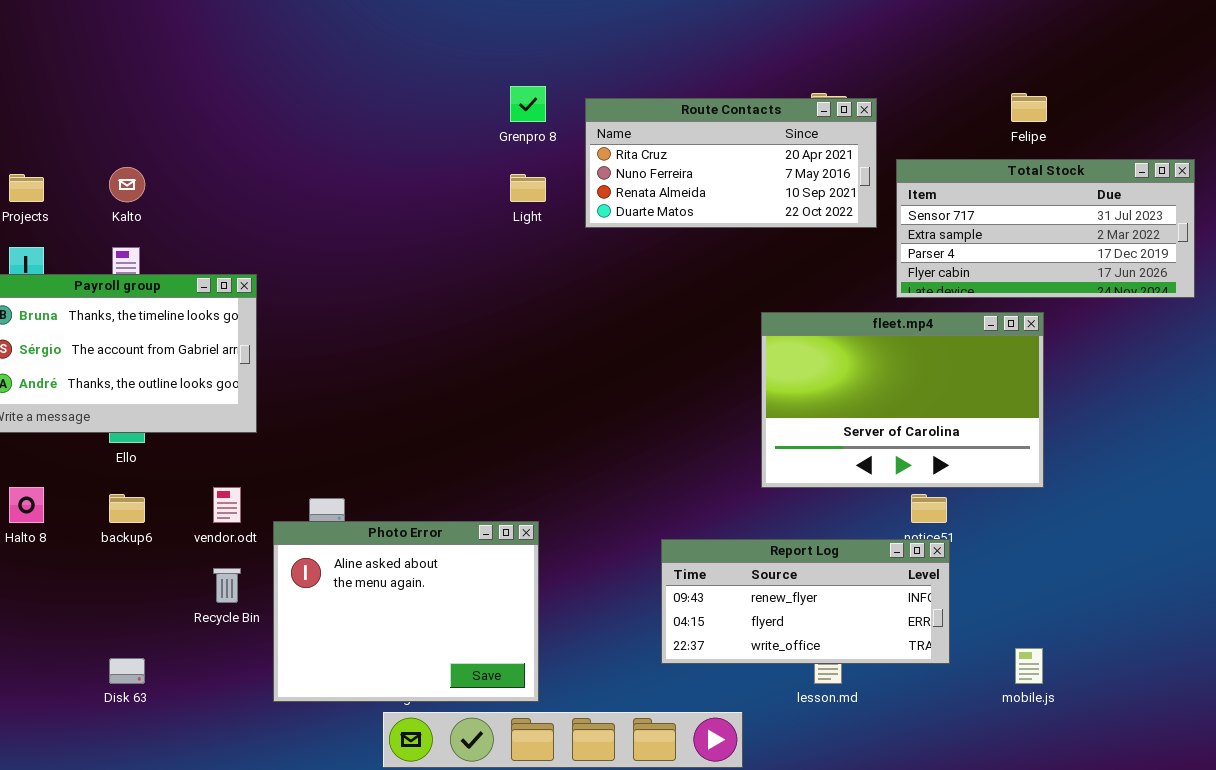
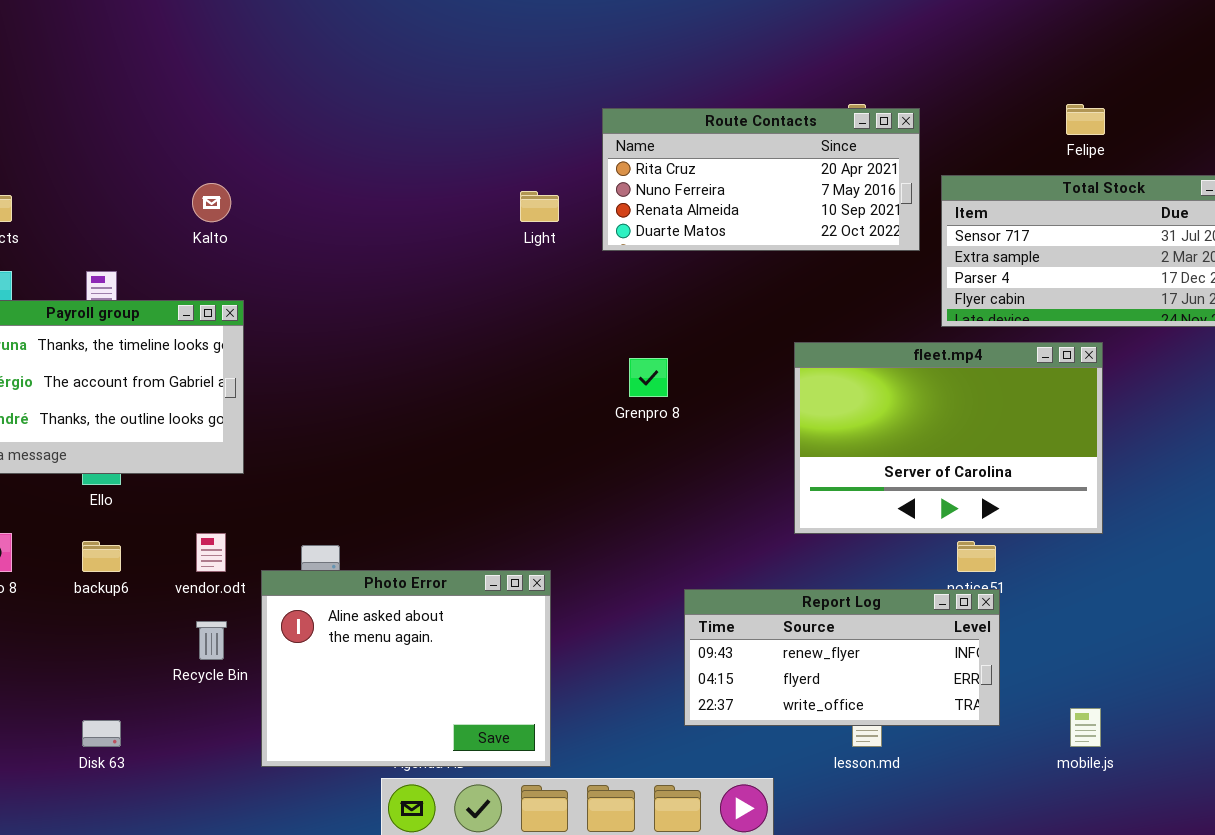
Grenpro 8: [510,86,546,122] -> [629,358,668,397], moved
Kalto: [109,167,145,202] -> [192,183,231,222], moved

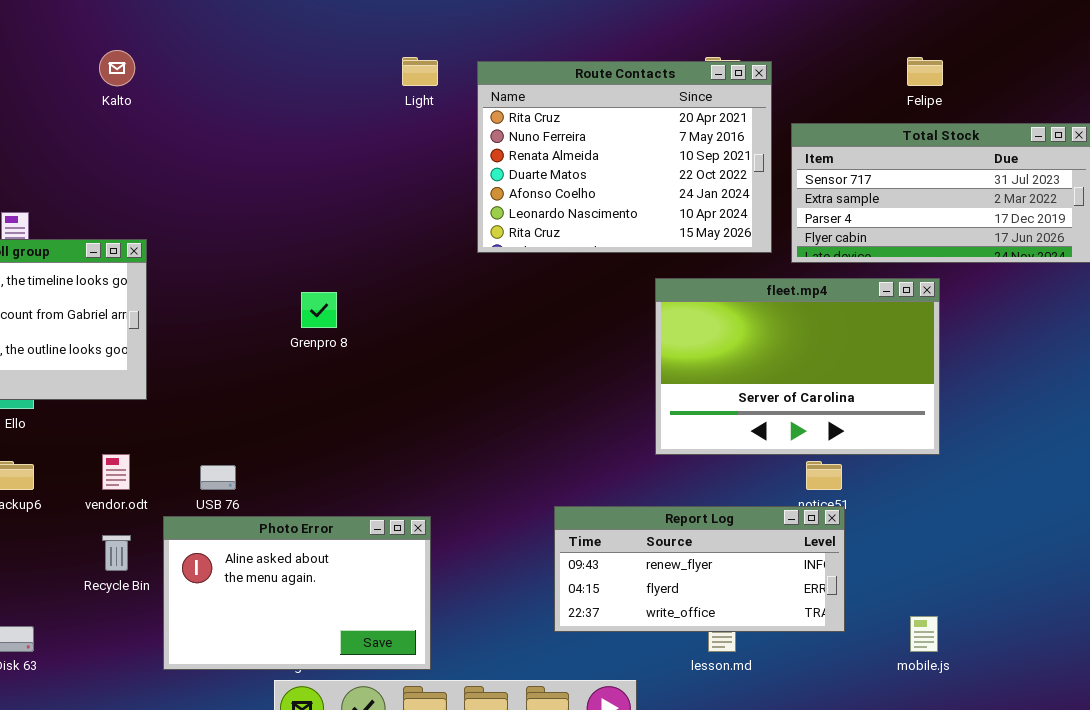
Route Contacts: [602,108,920,251] -> [477,61,772,253], resized
Kalto: [192,183,231,222] -> [99,50,135,86], moved
Light: [520,191,559,222] -> [402,57,438,86], moved
Grenpro 8: [629,358,668,397] -> [301,292,337,328], moved
Photo Error: [261,570,551,767] -> [163,516,431,670], resized

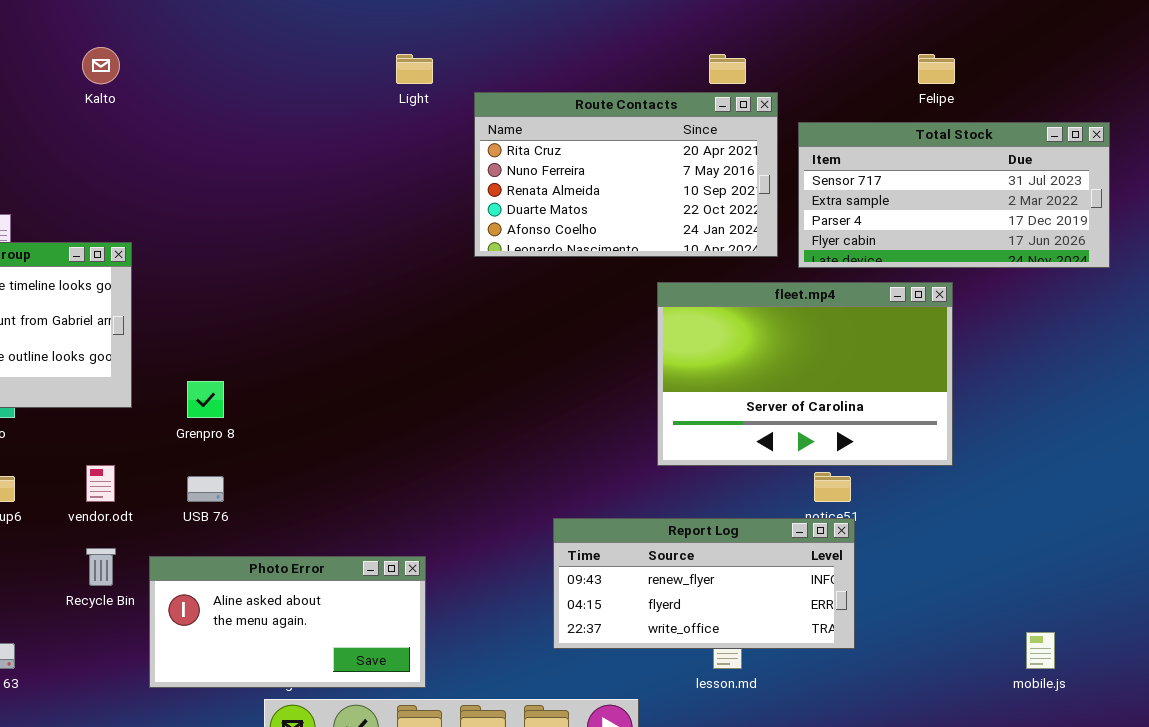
Route Contacts: [477,61,772,253] -> [474,92,778,257], resized
Grenpro 8: [301,292,337,328] -> [187,381,224,418], moved
Photo Error: [163,516,431,670] -> [149,556,426,688], resized
mobile.js: [910,616,938,652] -> [1026,632,1055,669], moved

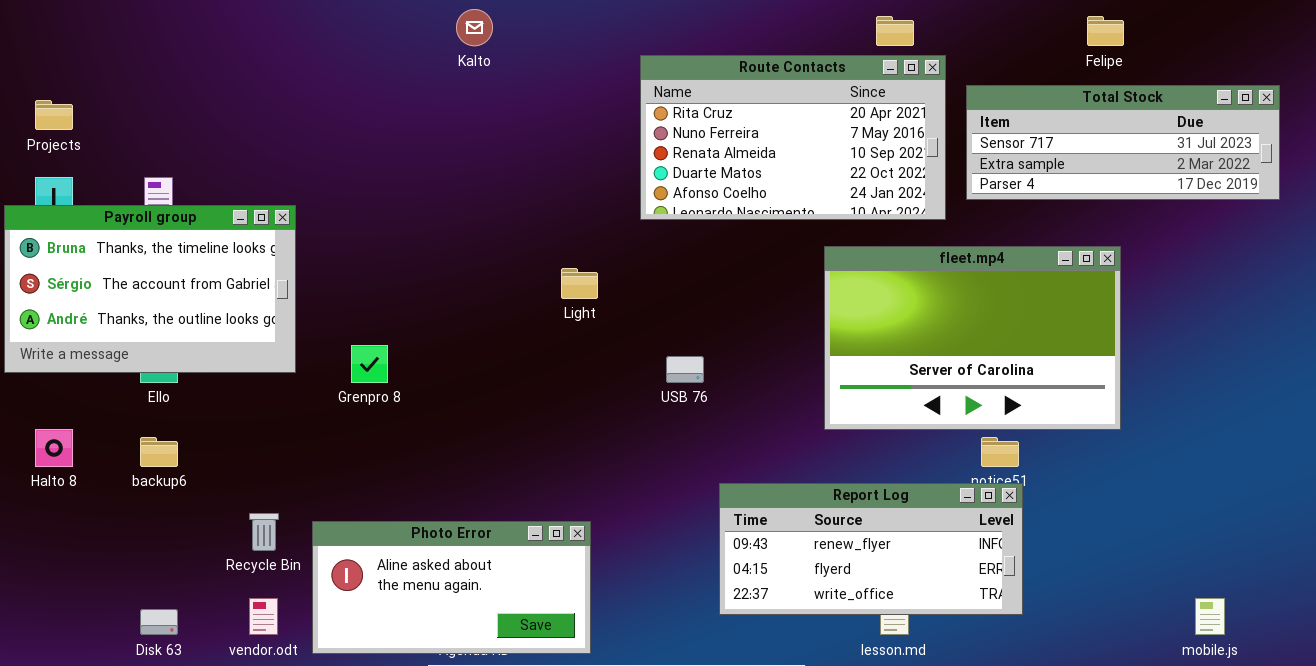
Kalto: [82,47,120,84] -> [456,9,493,46], moved
Light: [396,54,433,84] -> [561,268,598,299], moved
Total Stock: [798,122,1110,268] -> [966,85,1280,200], resized
vendor.odt: [86,465,115,502] -> [249,598,278,635], moved
USB 76: [187,476,224,502] -> [666,356,704,383], moved

